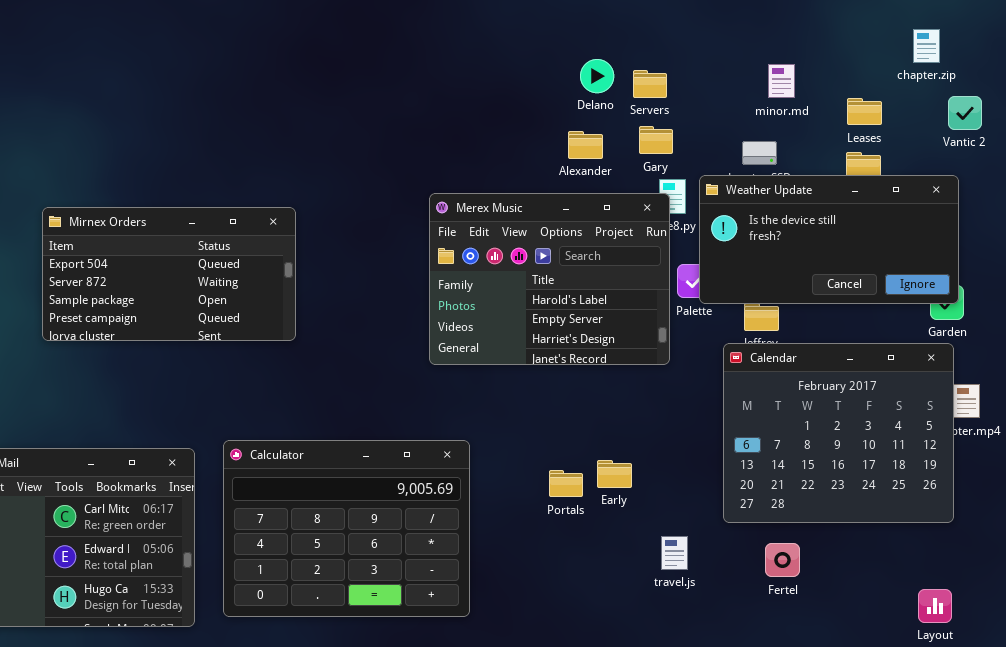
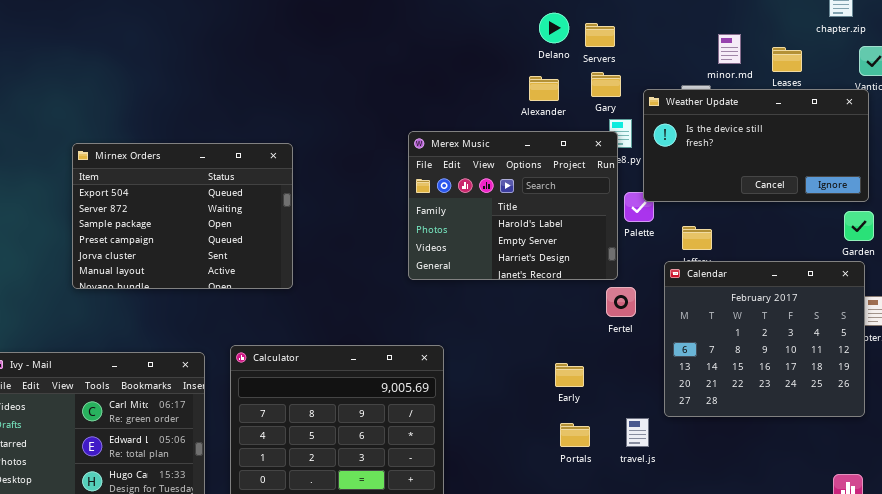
minor.md: [768,64,795,98] -> [718,34,741,64], moved
Weather Update: [699,175,959,304] -> [643,89,869,202], moved
Mirnex Orders: [42,207,296,341] -> [72,143,293,289], resized
Portals: [549,470,583,497] -> [560,423,590,447], moved
travel.js: [661,536,688,570] -> [626,418,649,447], moved
Fertel: [765,543,800,577] -> [606,287,636,317], moved

